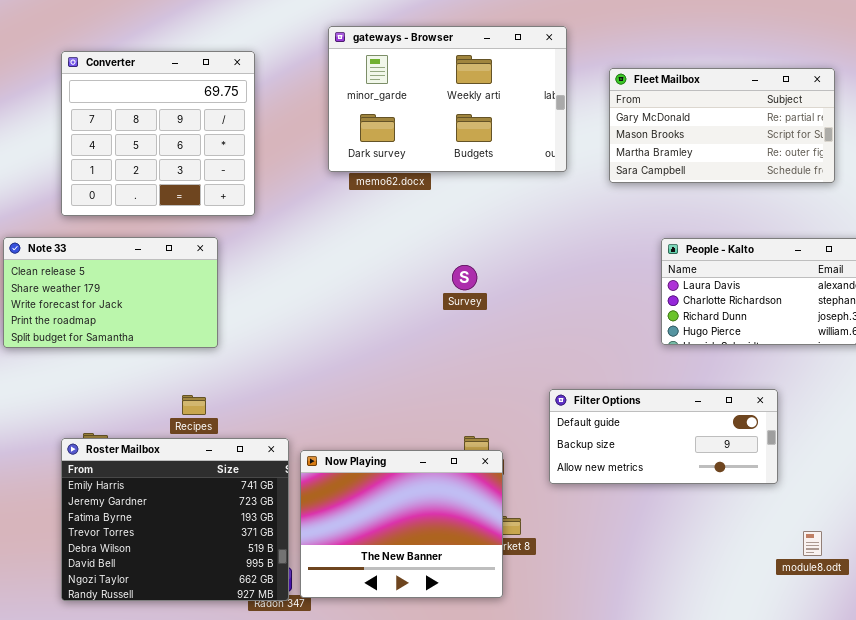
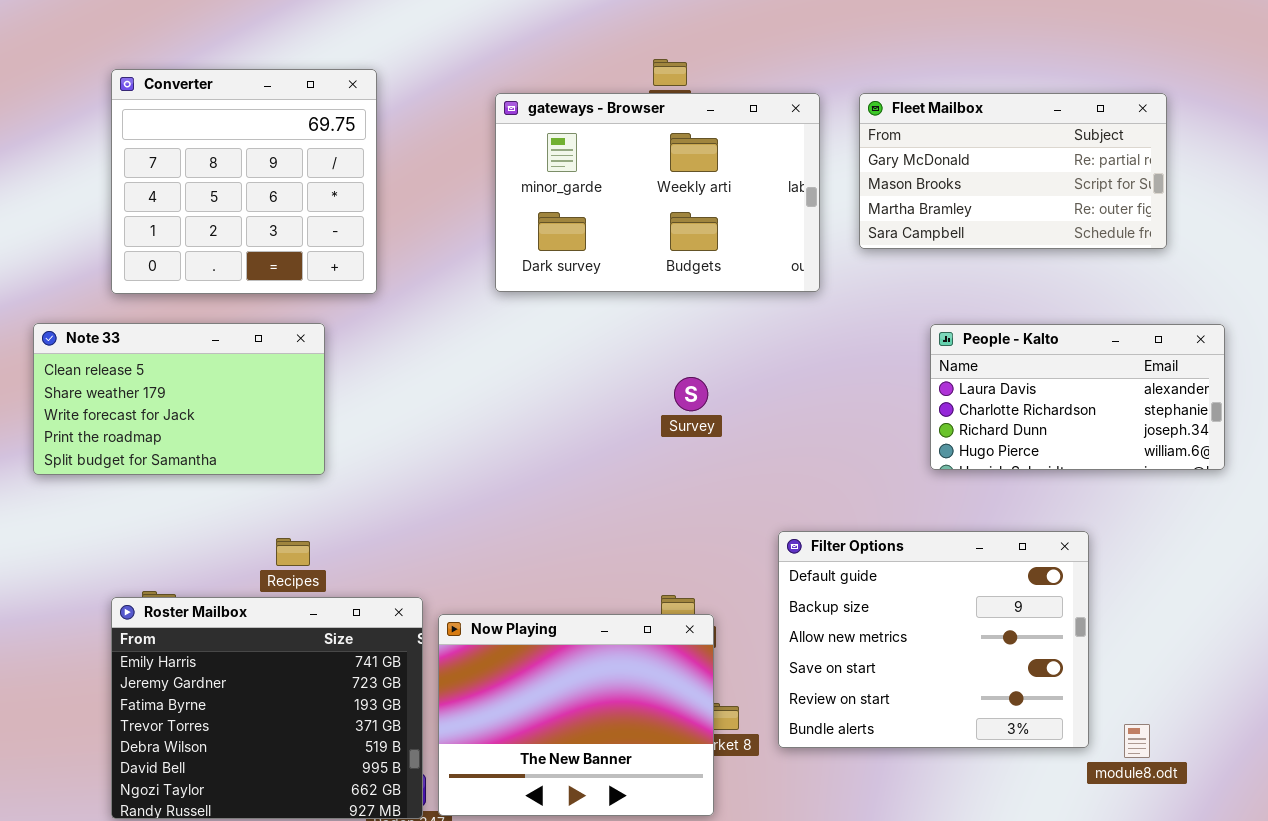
gateways - Browser: [328,26,567,172] -> [495,93,820,292], moved
Survey: [452,265,477,290] -> [674,377,708,411], moved
Filter Options: [549,389,778,484] -> [778,531,1089,748], resized

